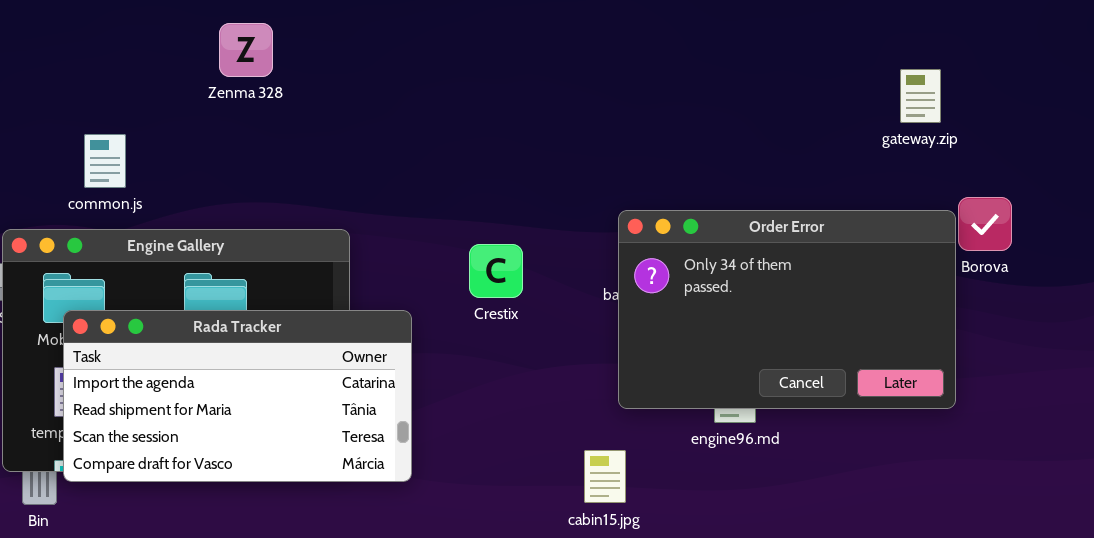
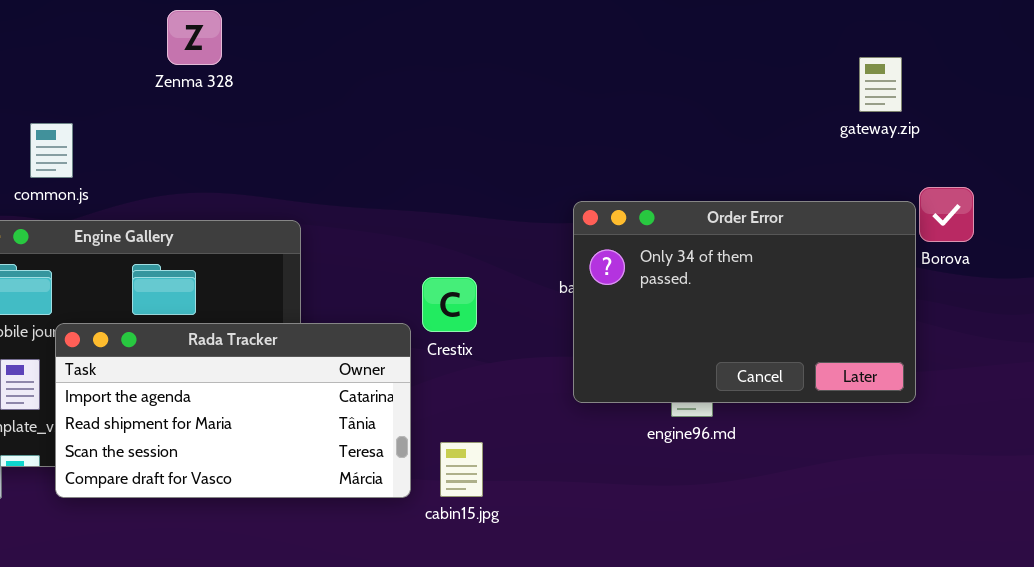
Crestix: [469,244,523,298] -> [422,277,477,332], moved
Rada Tracker: [63,310,412,482] -> [55,323,411,498], moved
cabin15.jpg: [584,450,626,503] -> [440,442,483,497], moved

